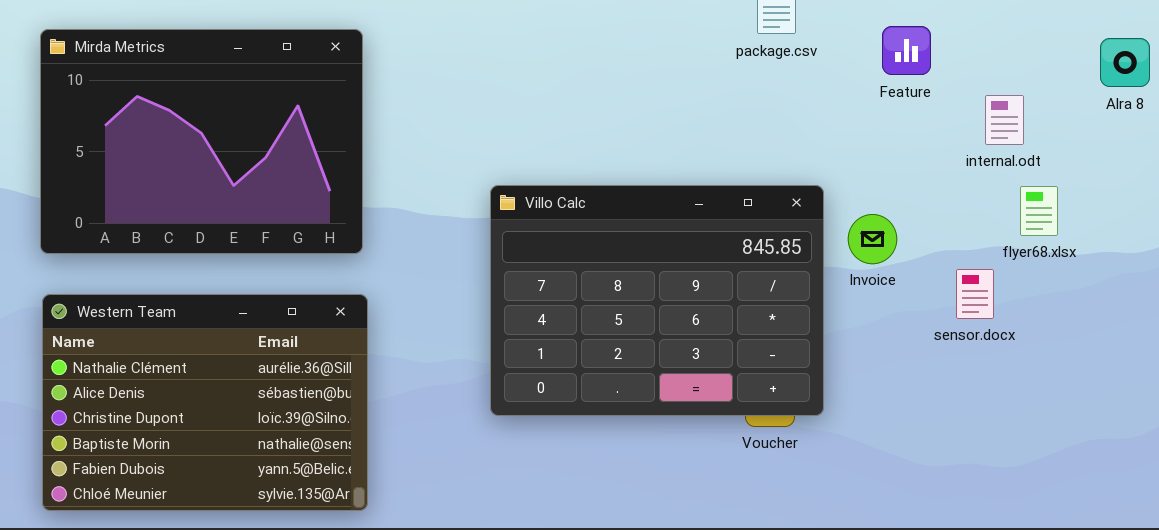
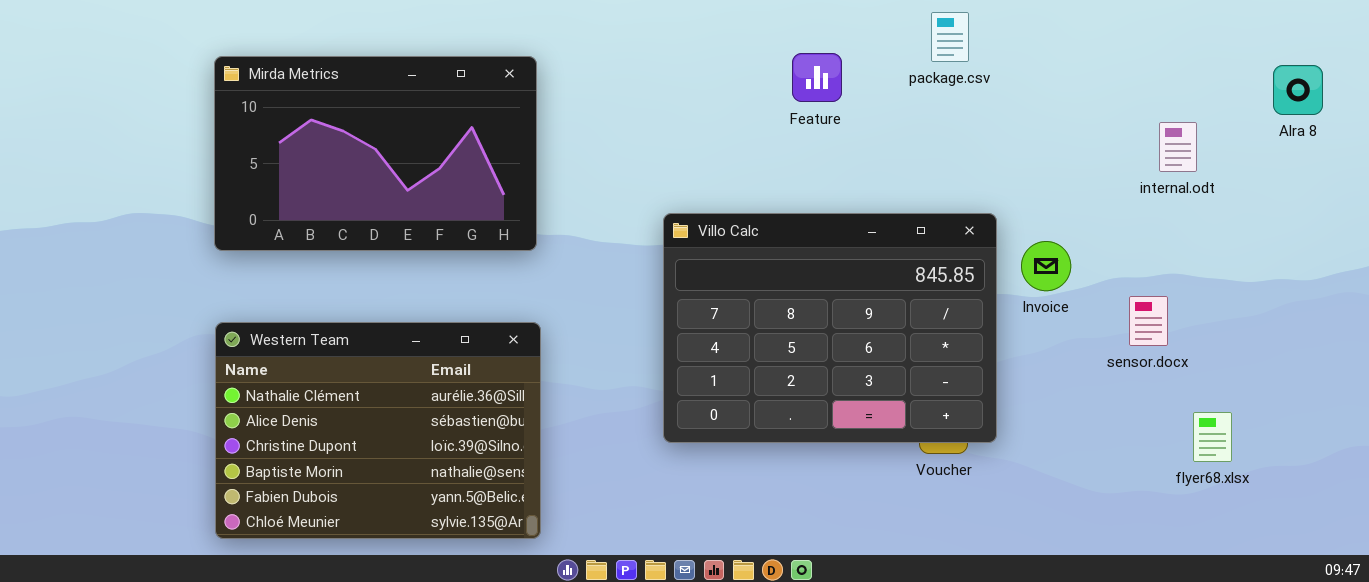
Feature: [882,26,931,75] -> [792,53,842,102], moved
Mirda Metrics: [40,29,363,254] -> [214,56,537,251], resized
flyer68.xlsx: [1020,186,1058,236] -> [1193,412,1232,462], moved

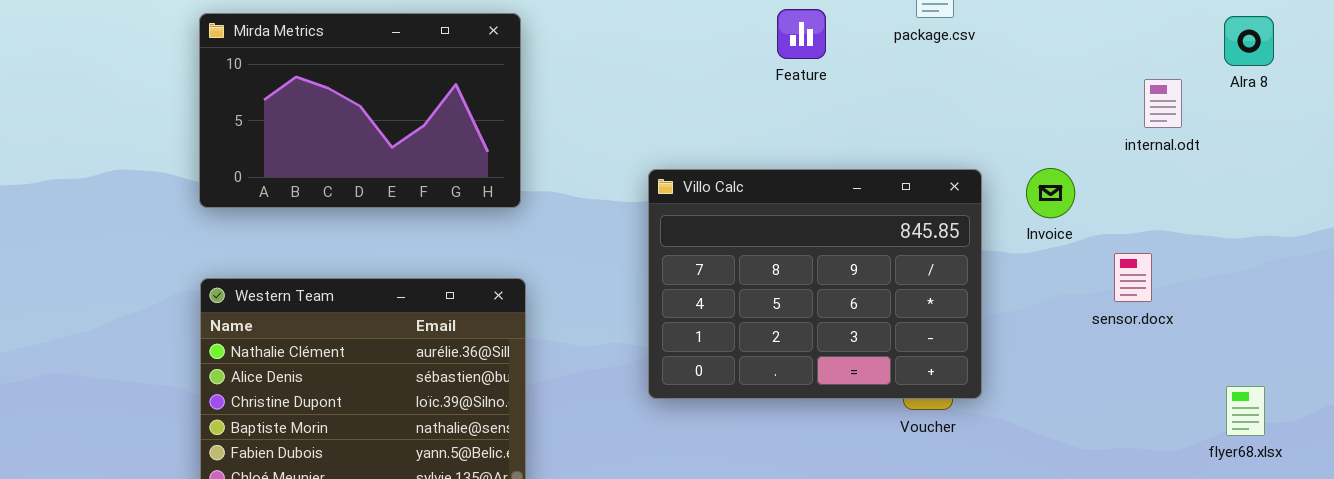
Alra 8: [1273,65,1323,115] -> [1224,16,1274,66], moved
Invoice: [1021,241,1071,291] -> [1026,168,1075,218], moved
flyer68.xlsx: [1193,412,1232,462] -> [1226,386,1265,436], moved

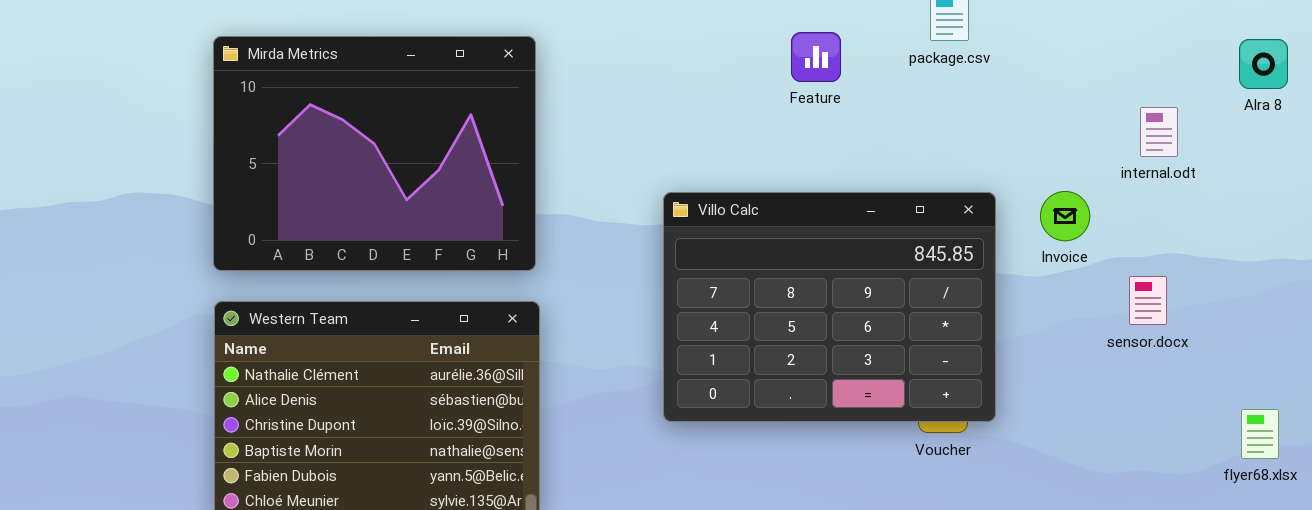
Mirda Metrics: [199,13,521,208] -> [213,36,536,271], resized
internal.odt: [1144,79,1182,128] -> [1140,107,1178,157], moved

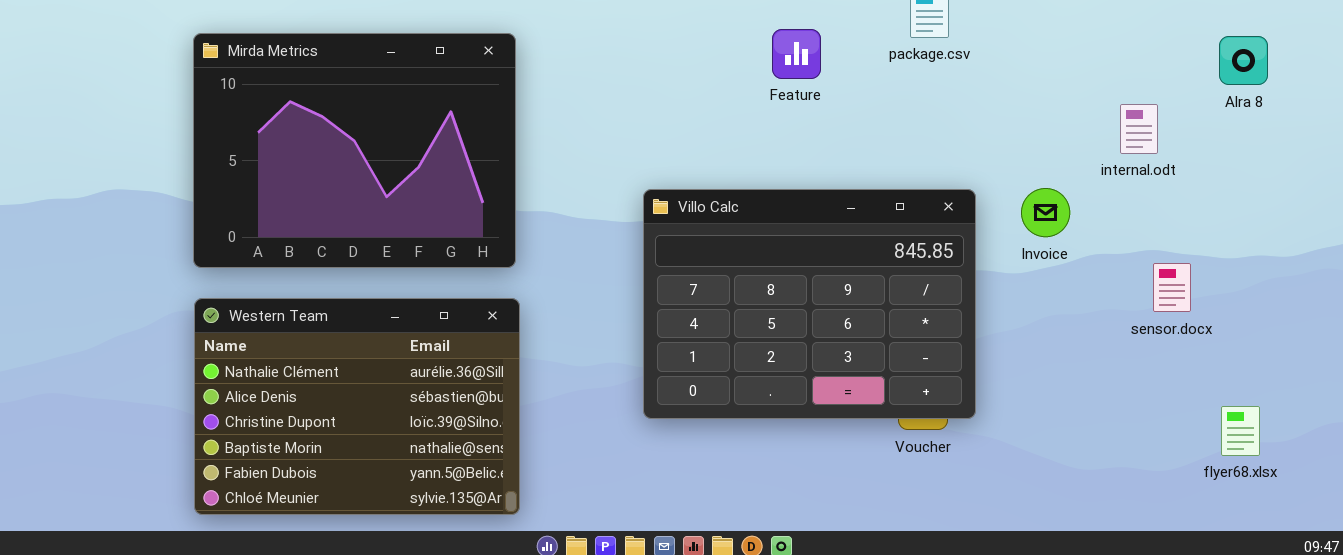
sensor.docx: [1129,276,1167,325] -> [1153,263,1191,312], moved

